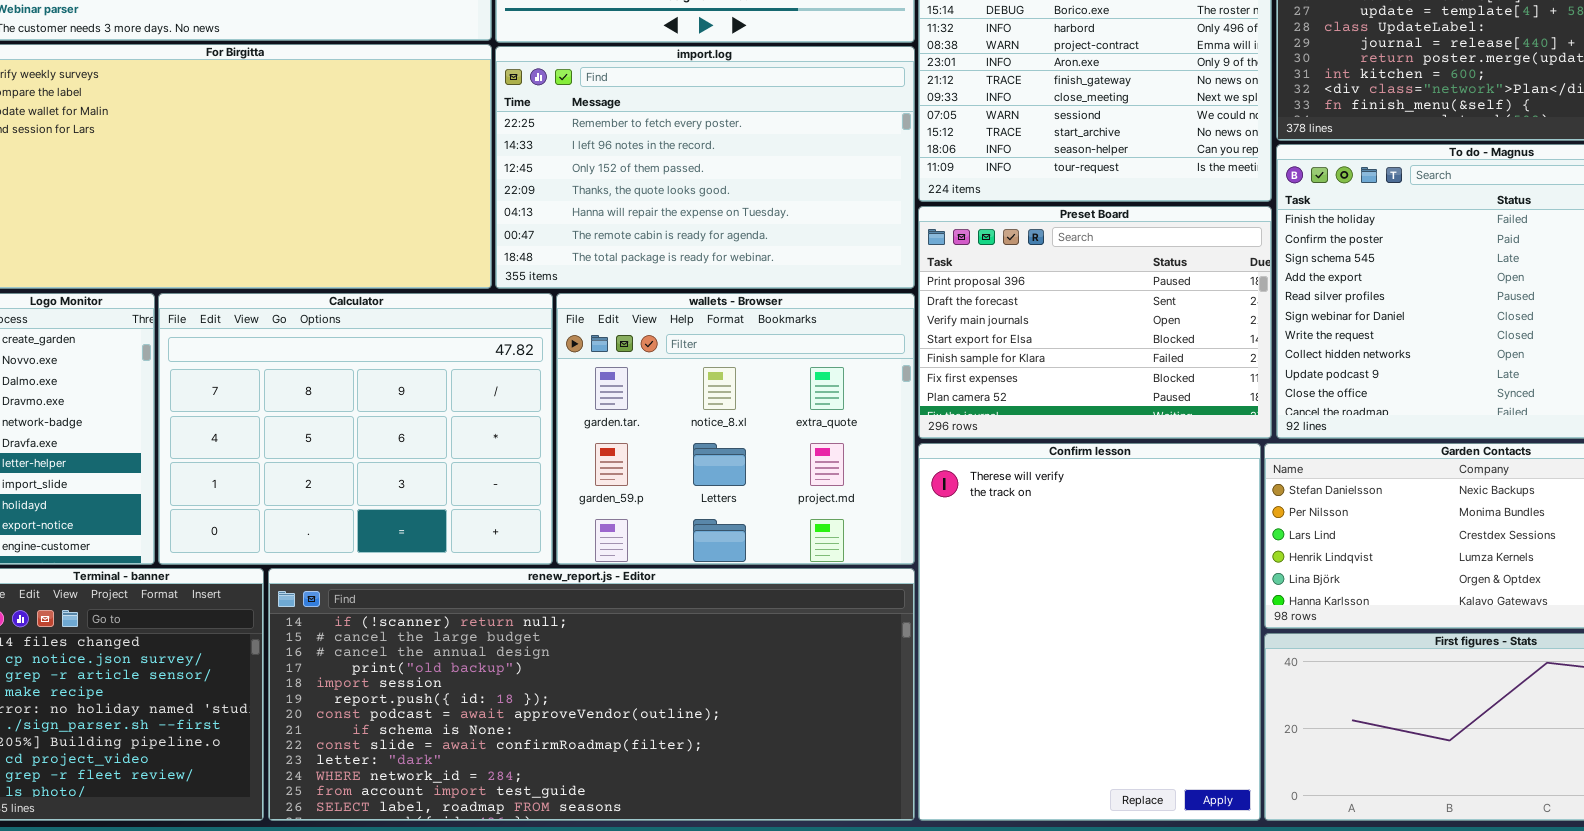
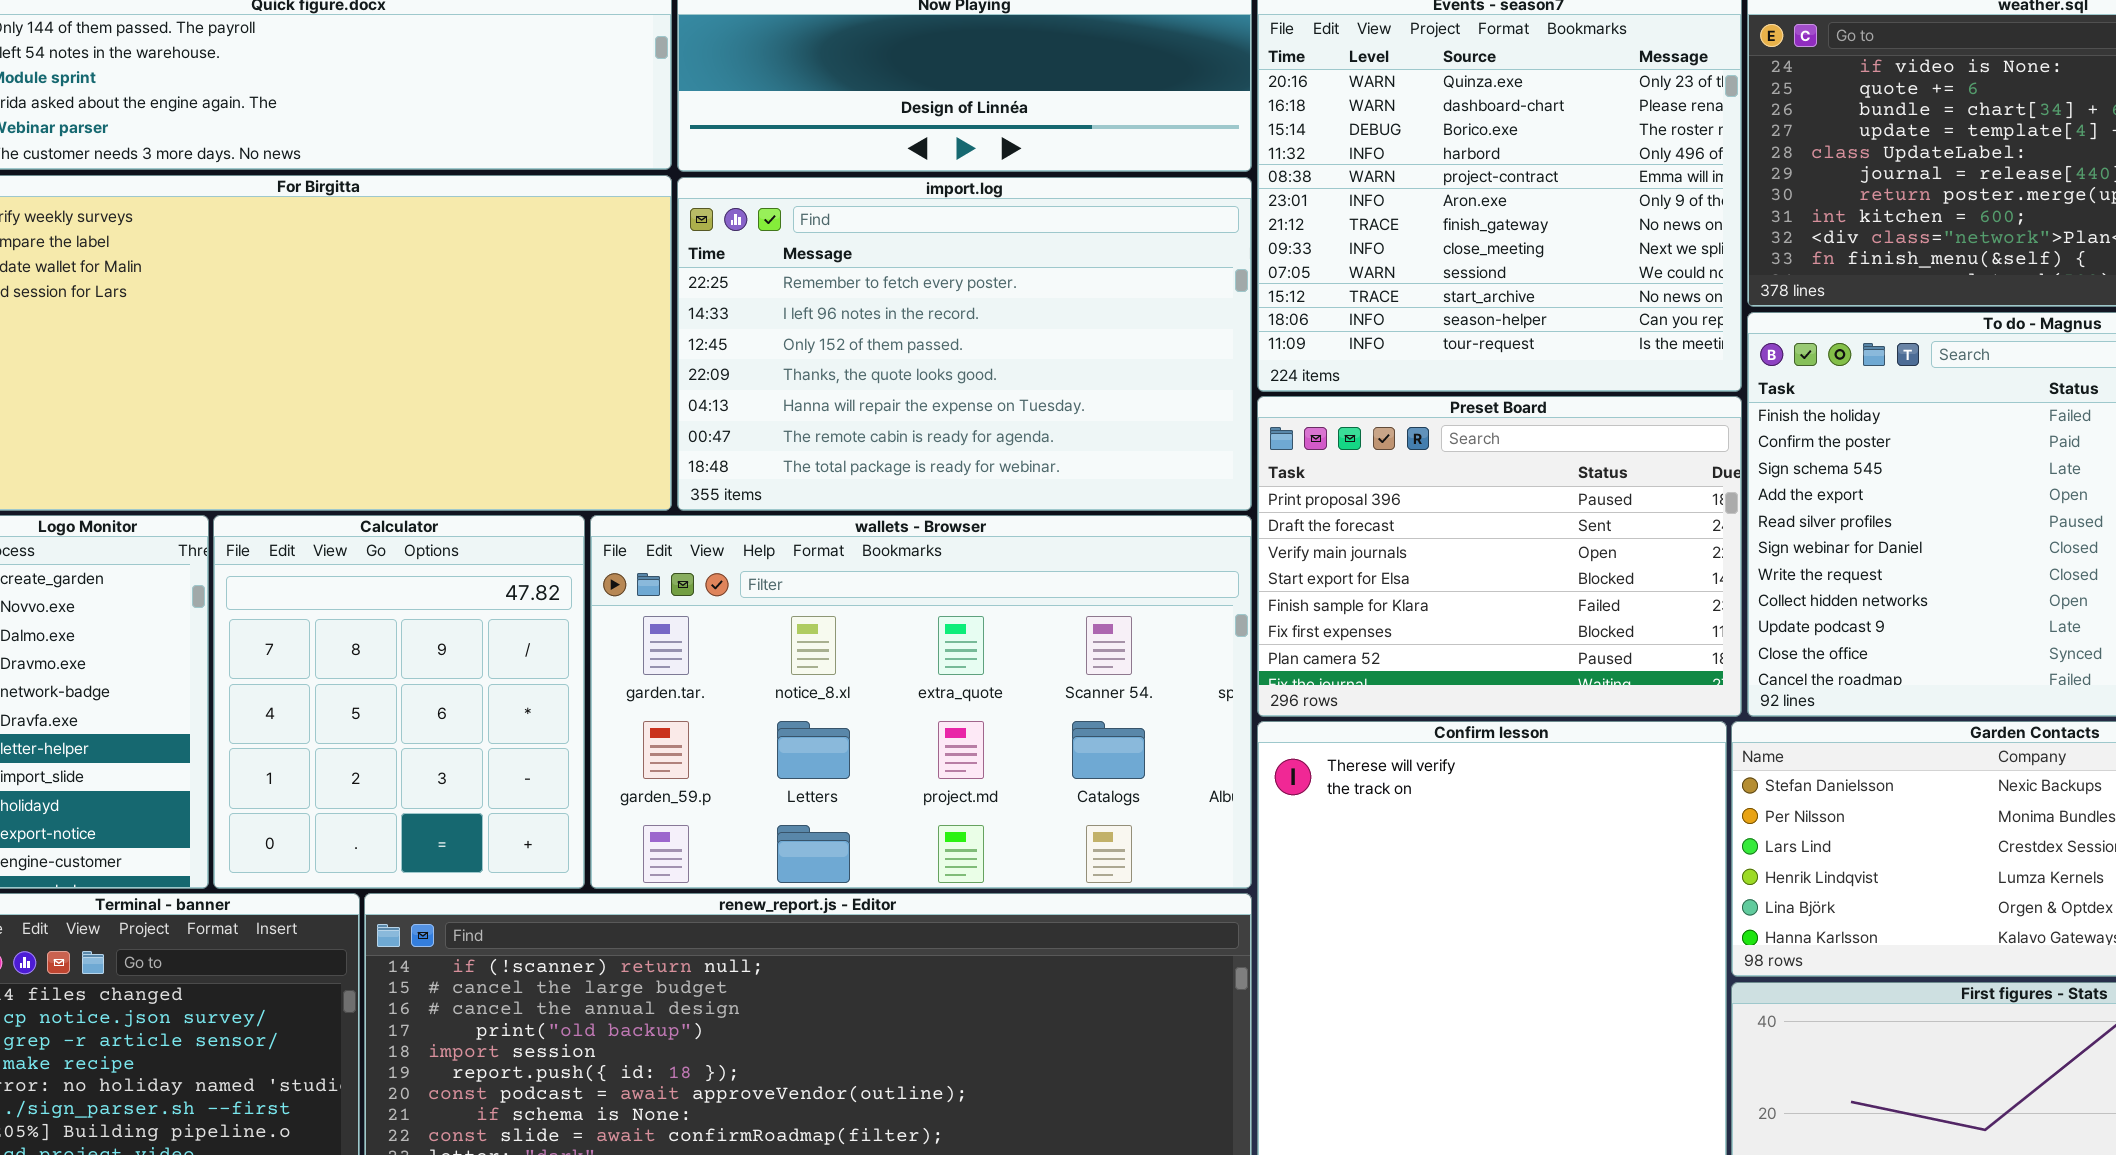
Calculator: [158,293,553,565] -> [213,515,585,889], resized
wallets - Browser: [556,293,915,565] -> [590,515,1252,889], resized

